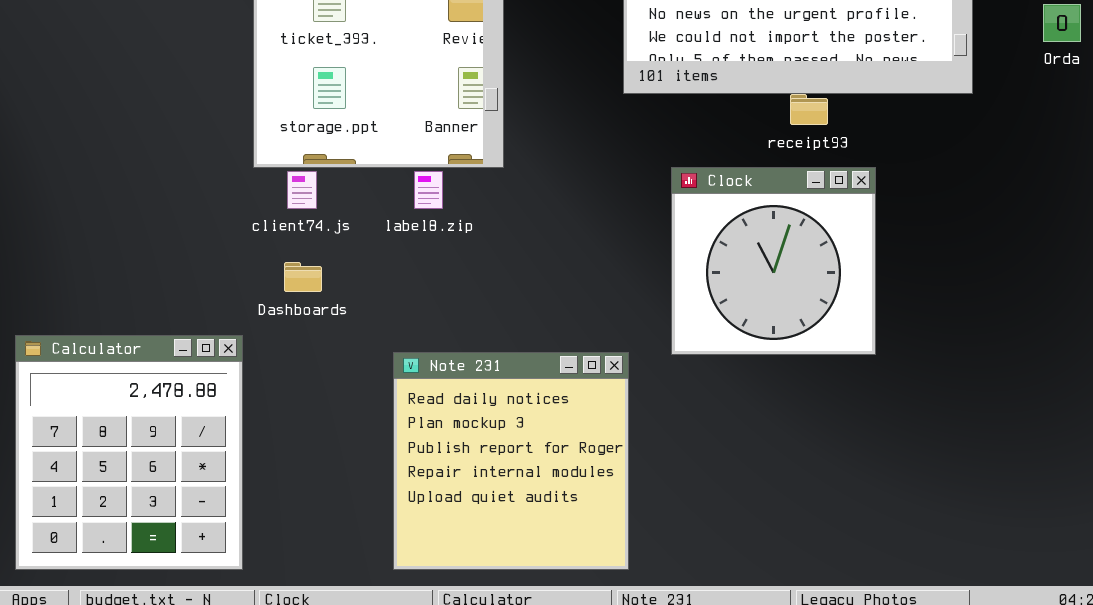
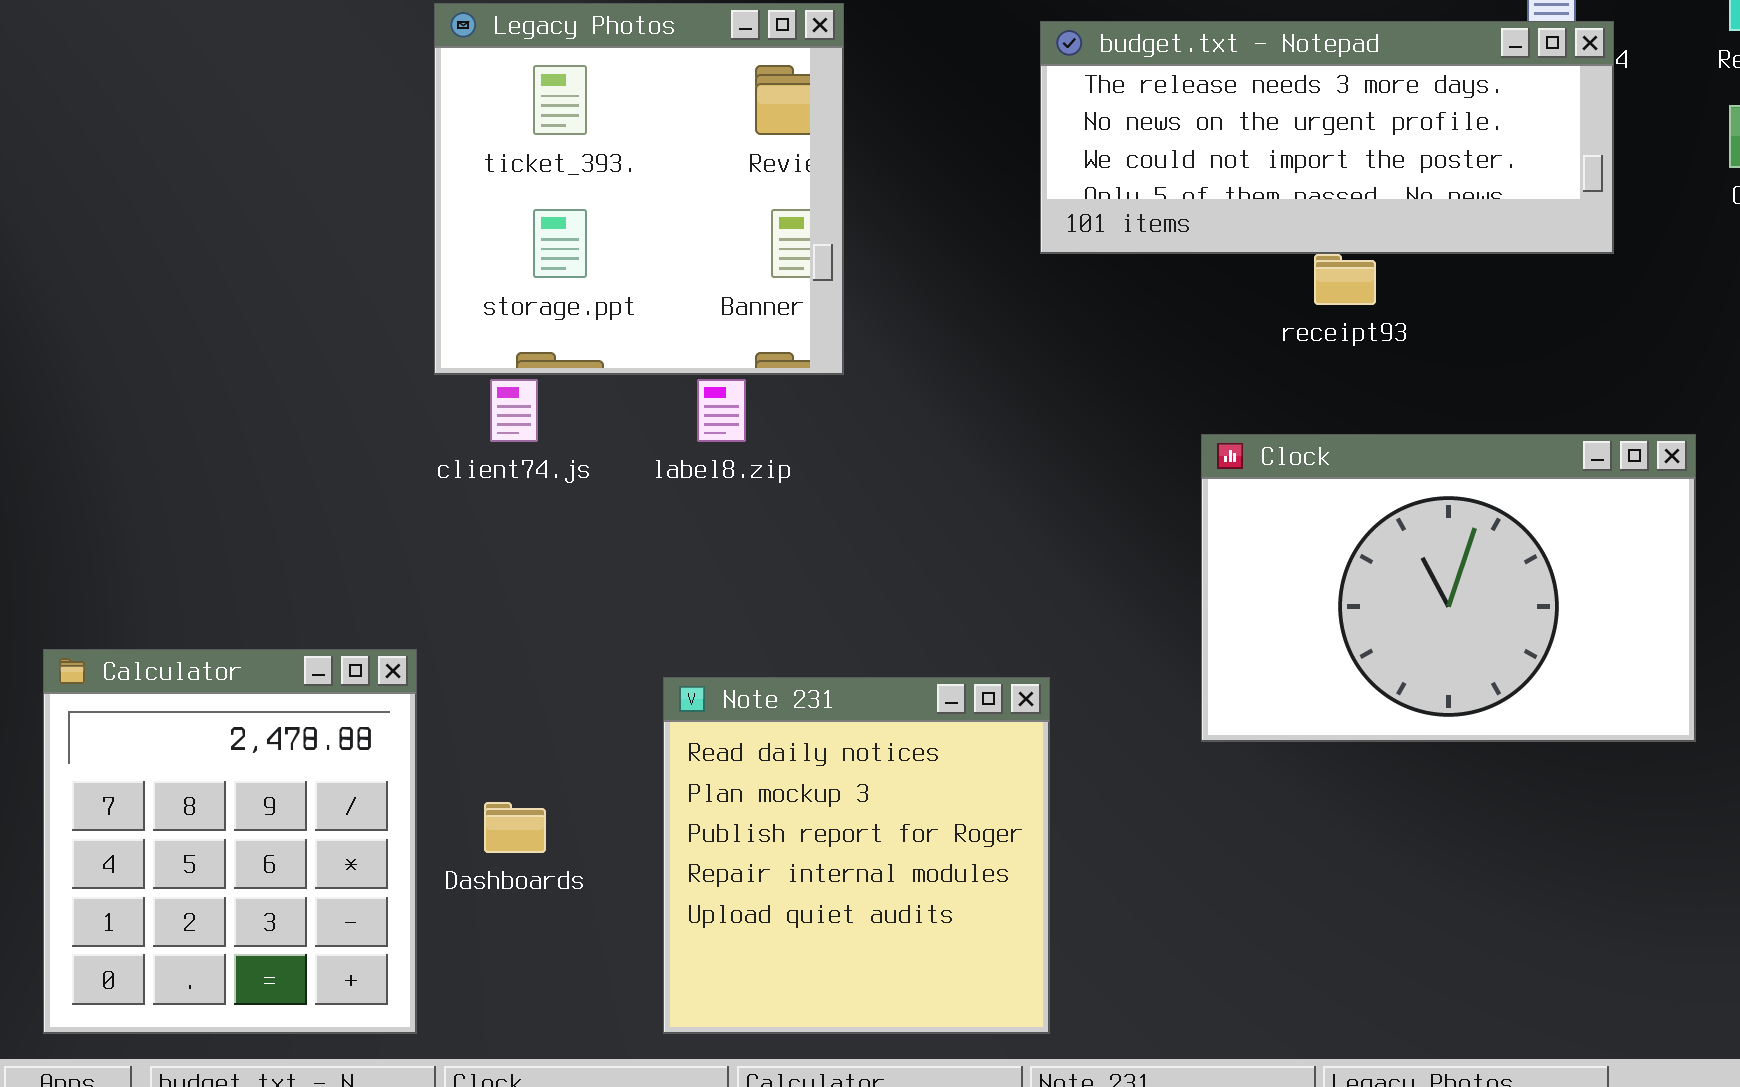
Clock: [671,167,876,355] -> [1201,434,1696,742], moved, resized
Dashboards: [284,262,322,292] -> [484,802,546,853], moved

